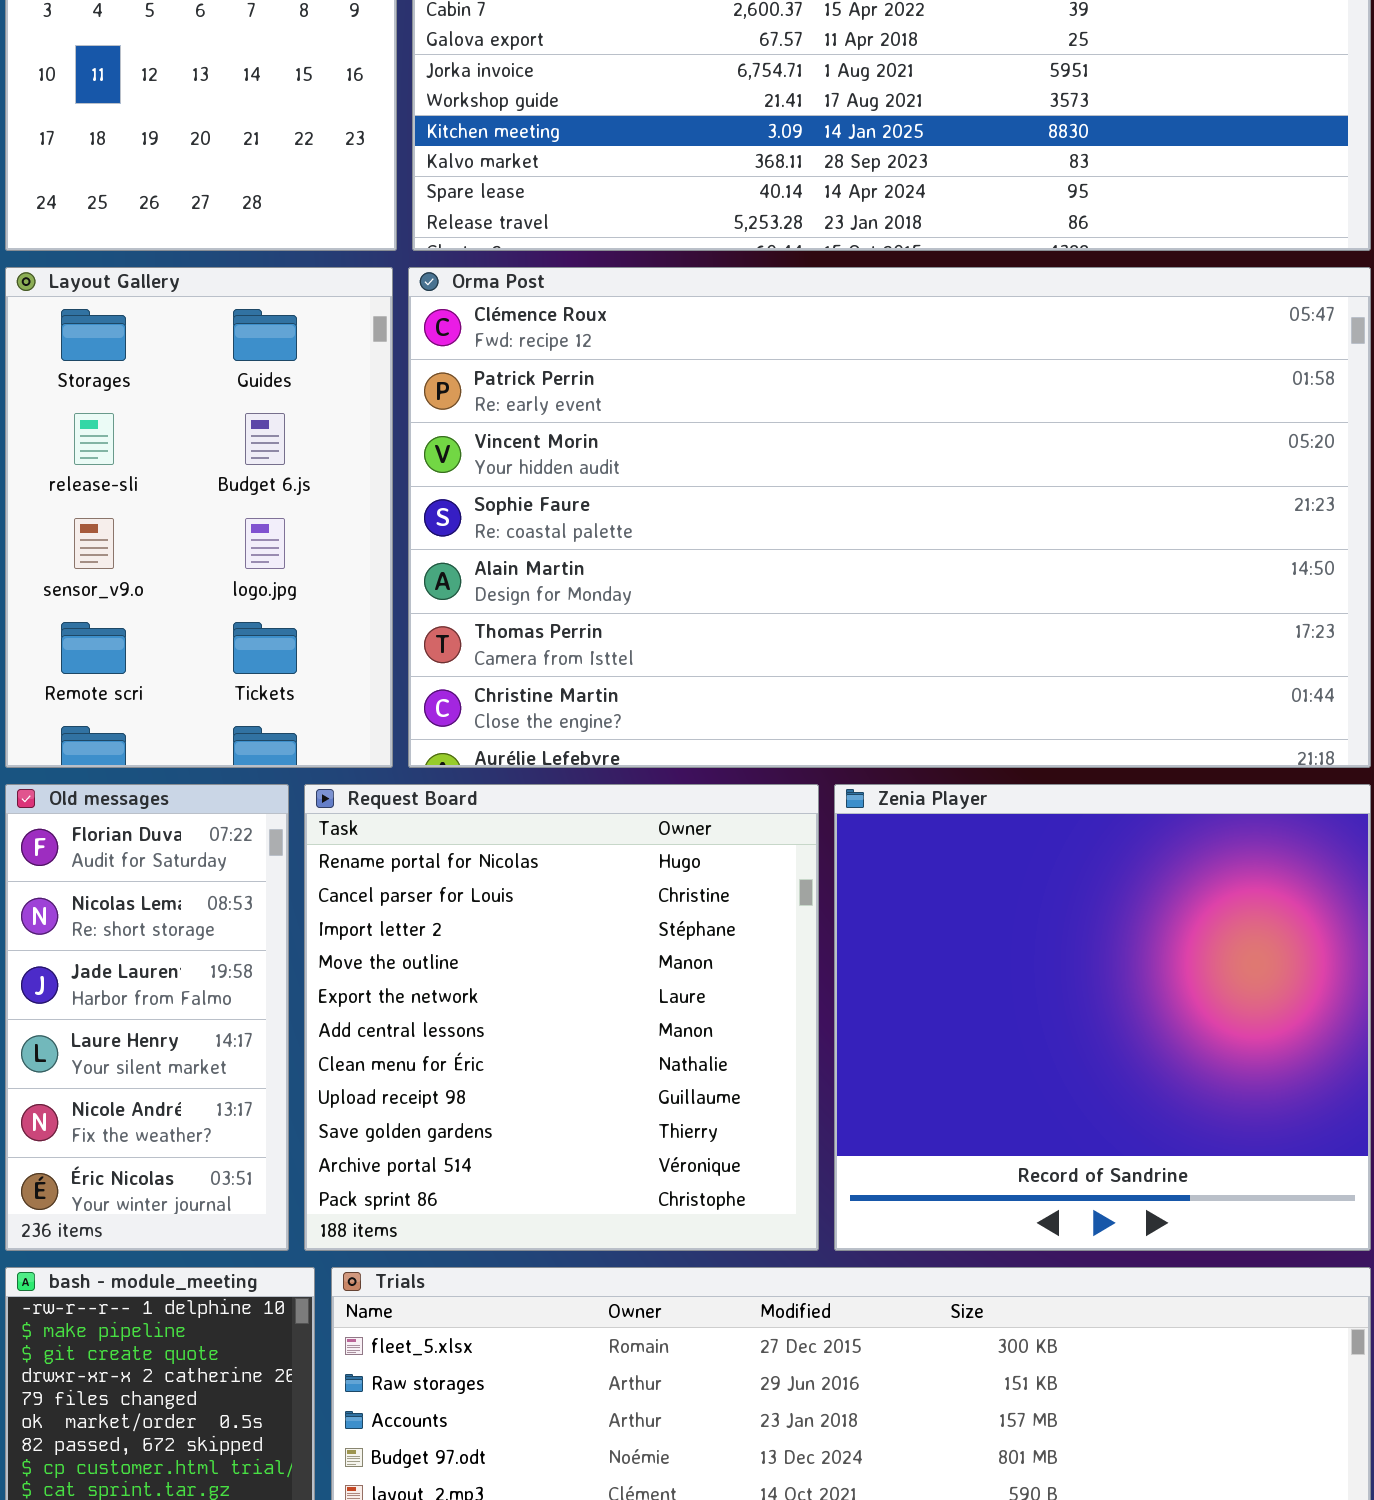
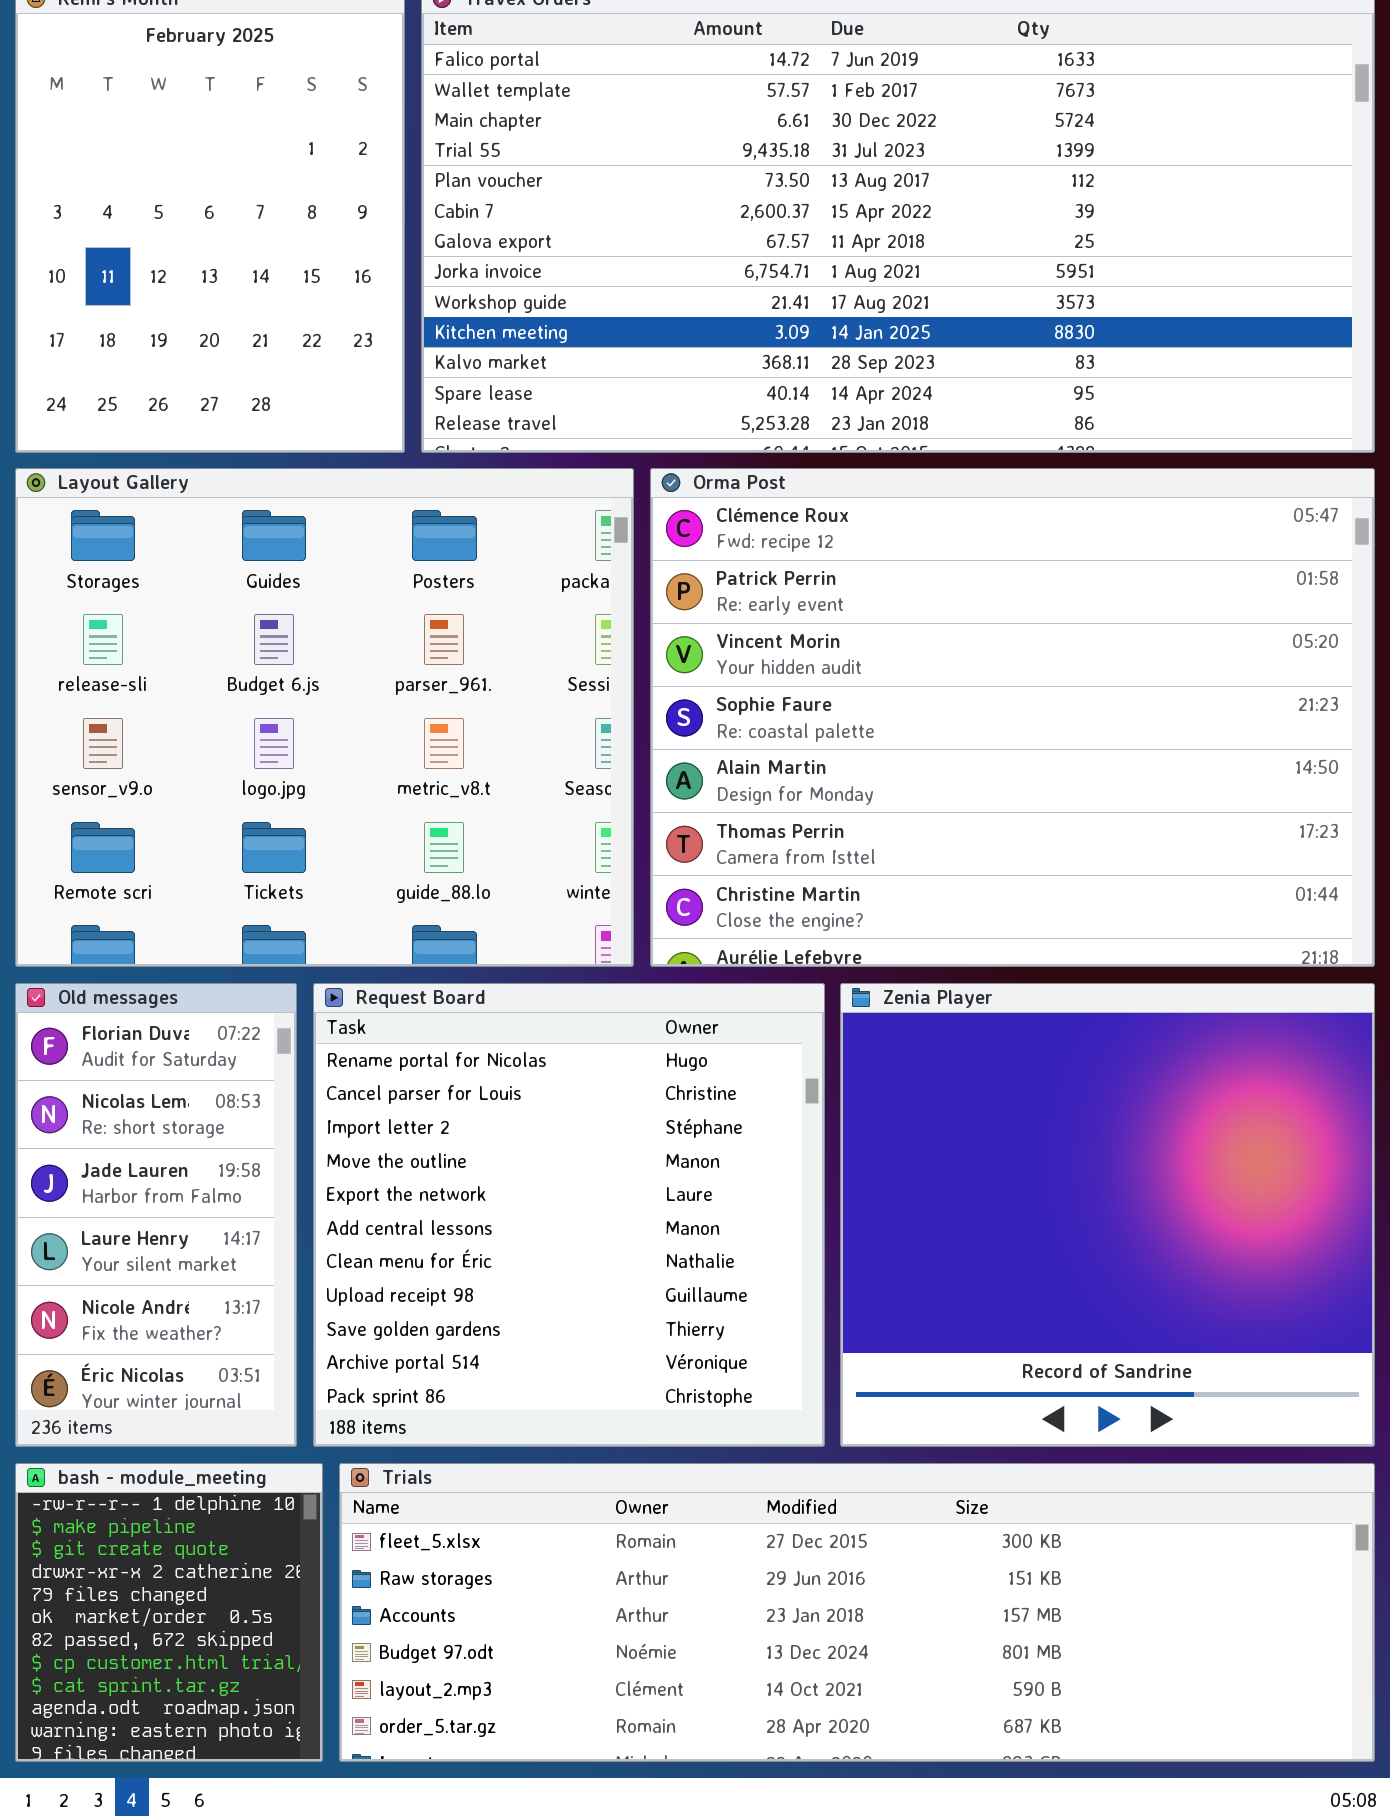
Layout Gallery: [5,267,393,768] -> [15,468,634,967], resized
Orma Post: [408,267,1371,768] -> [650,468,1375,967], resized

